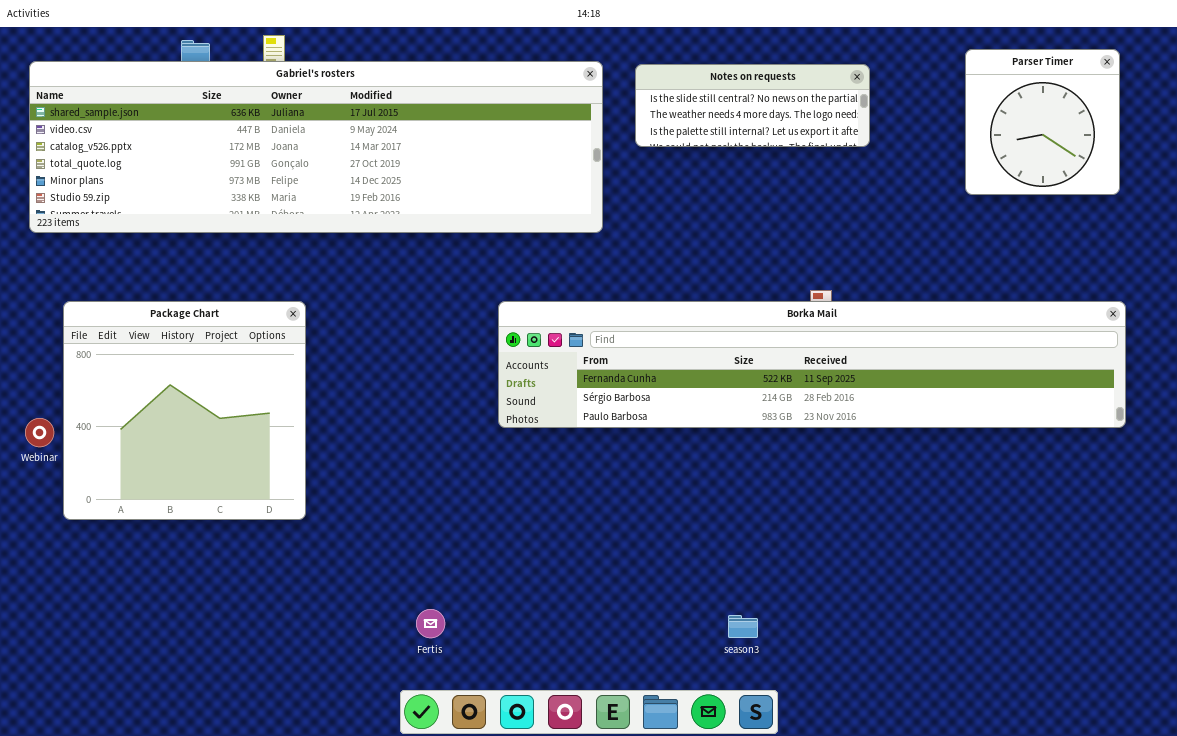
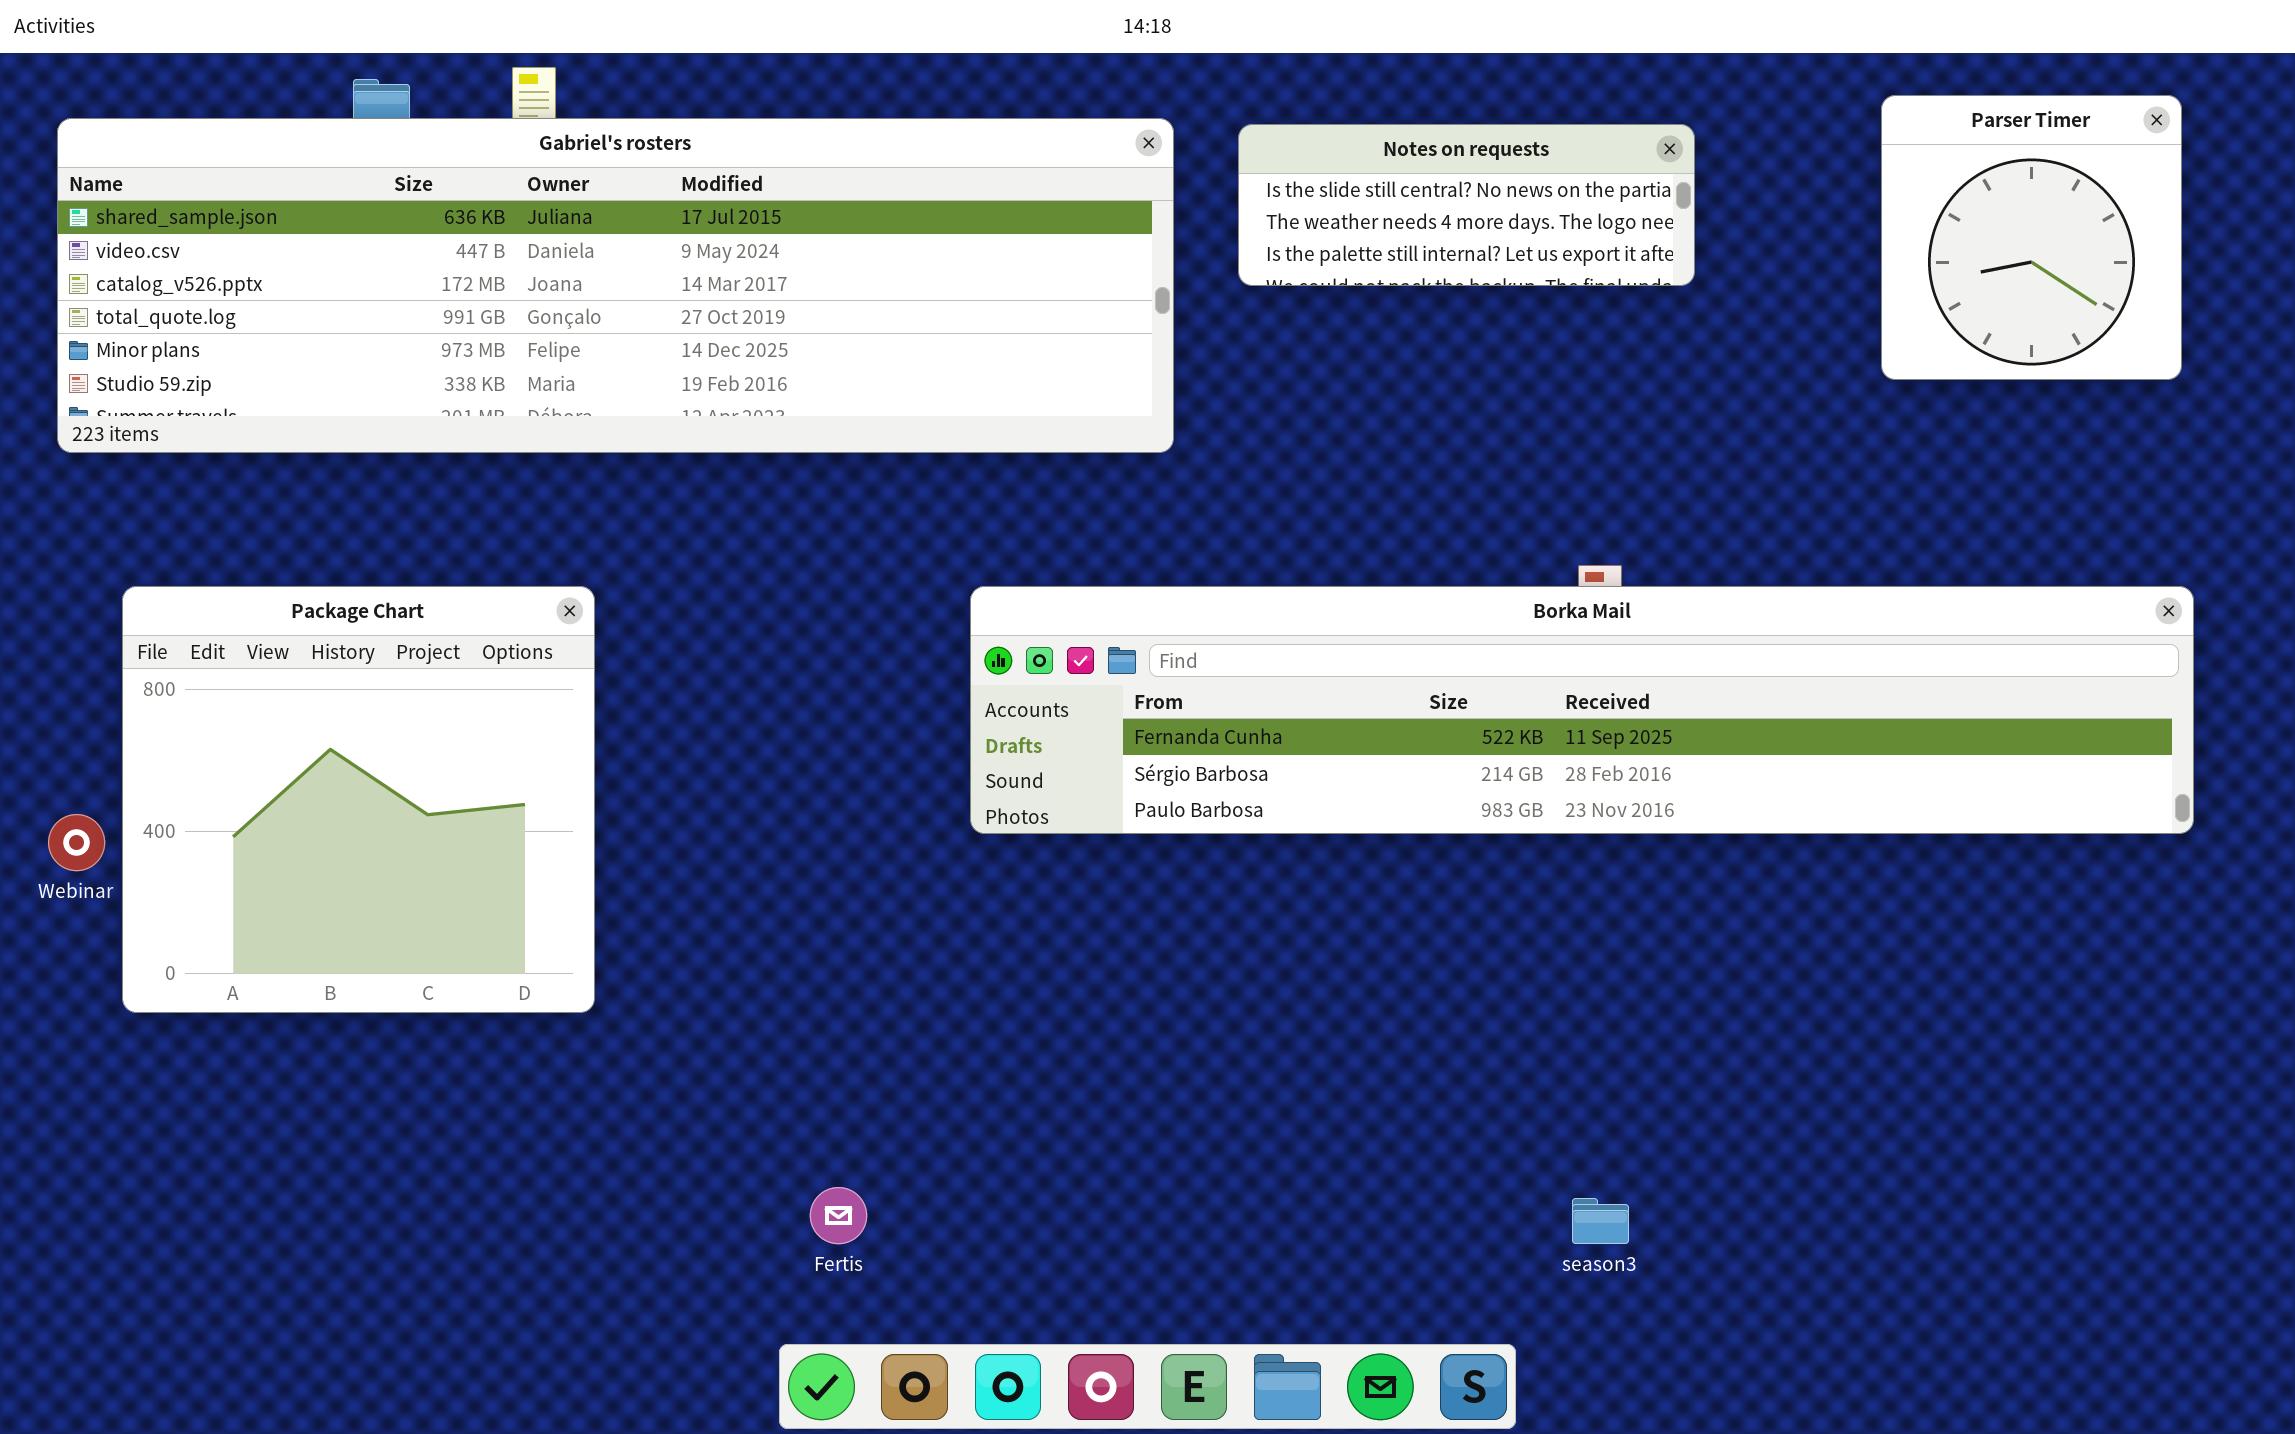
season3: [728,615,758,638] -> [1572,1198,1629,1244], moved

